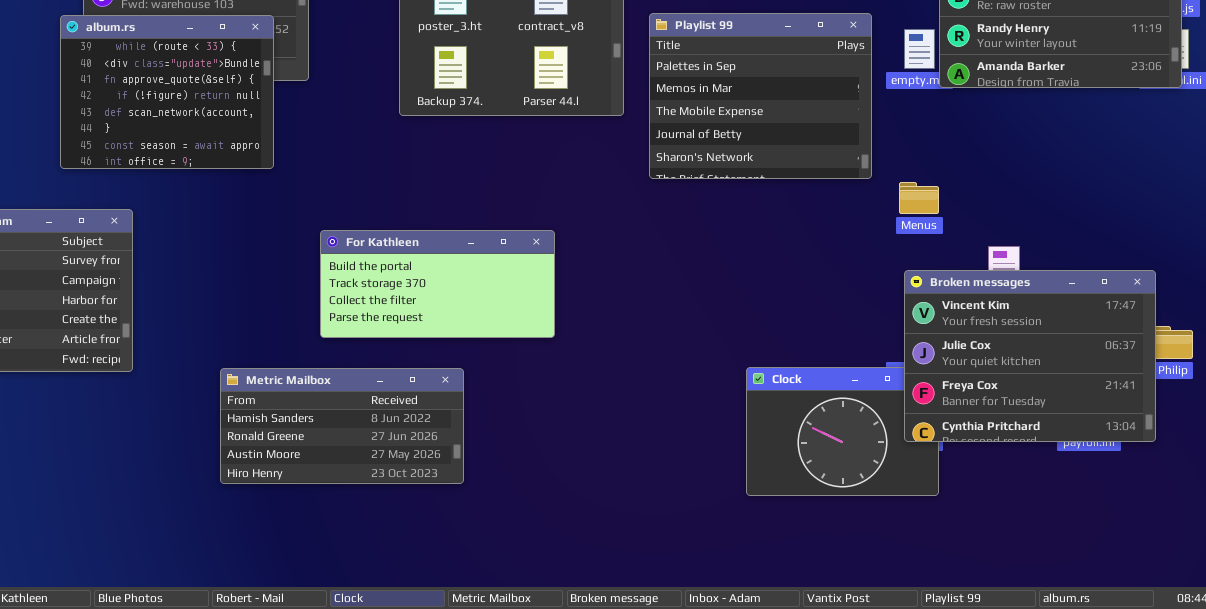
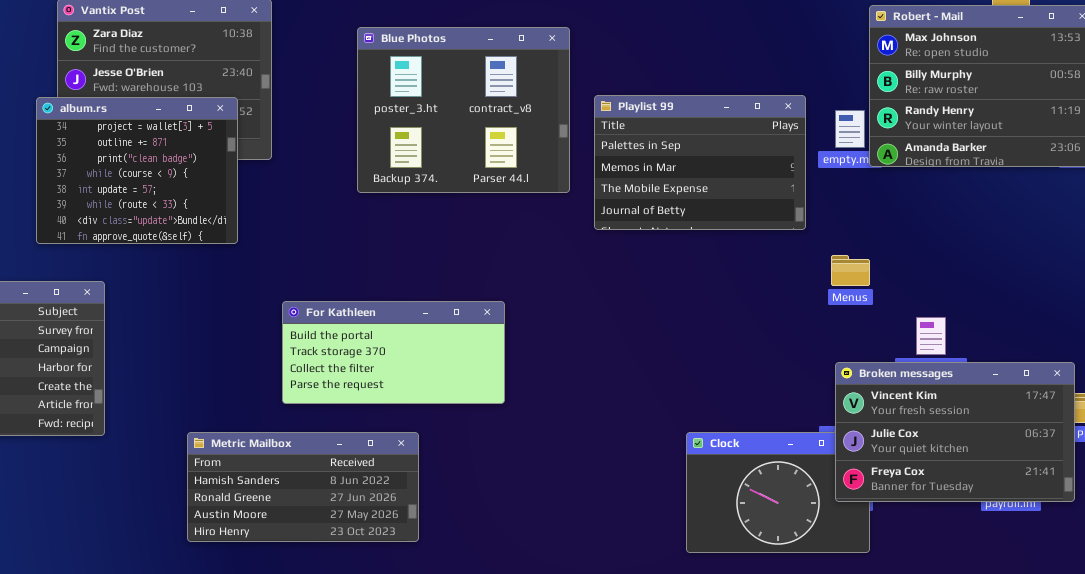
Playlist 99: [649,13,872,179] -> [594,95,806,230], resized
album.rs: [60,15,274,169] -> [36,97,238,244], scrolled up 5 rows
Broken messages: [904,270,1156,442] -> [835,362,1075,502], resized

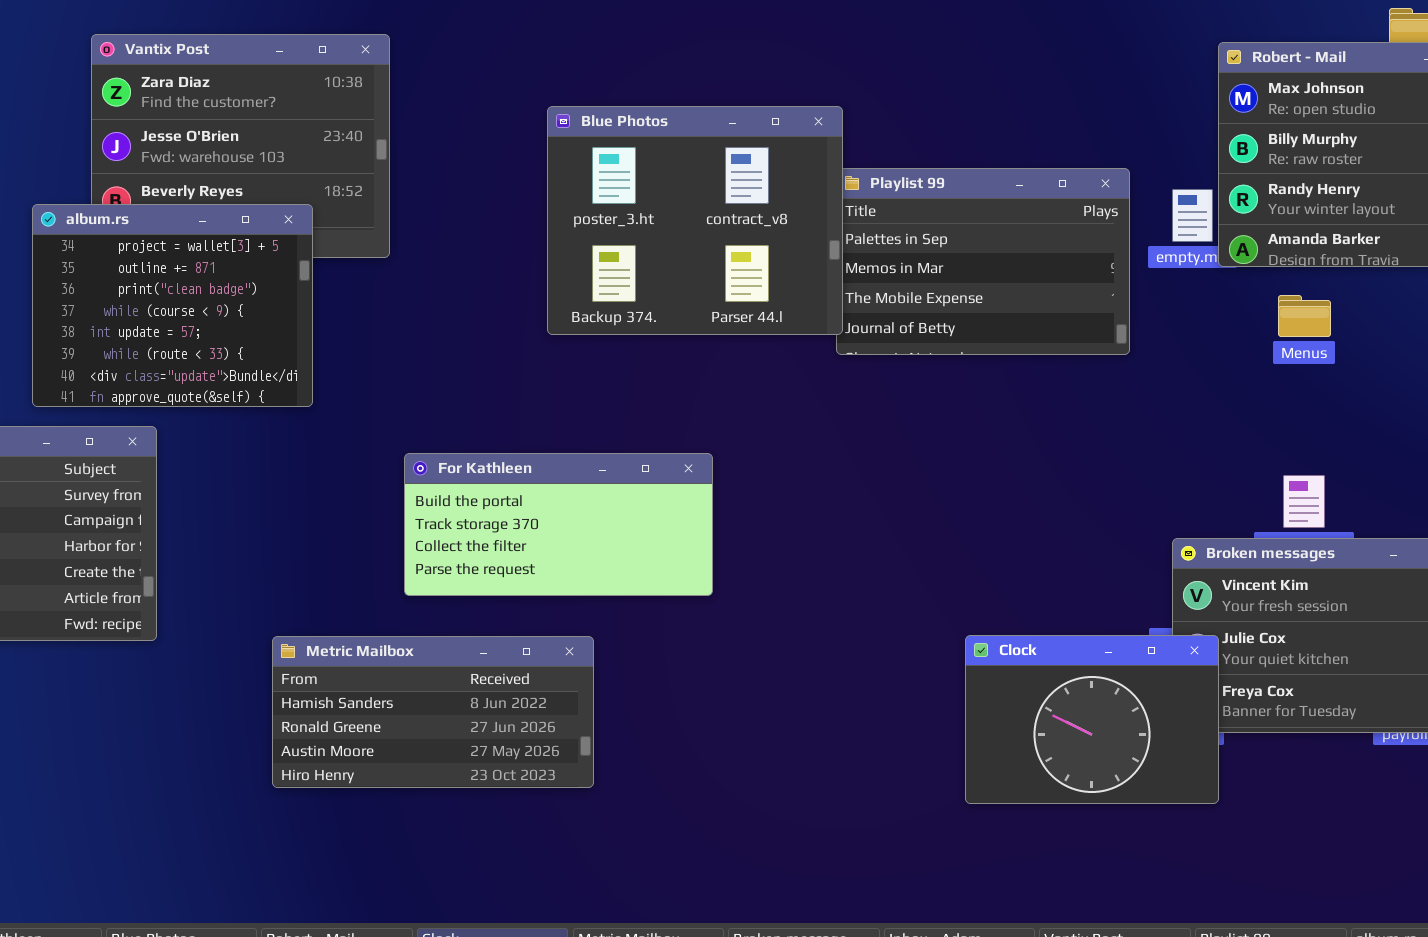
Blue Photos: [357,27,570,193] -> [547,106,843,335], moved
album.rs: [36,97,238,244] -> [32,204,313,407], moved
Menus: [831,255,870,286] -> [1278,295,1331,337], moved
Clock: [686,432,870,553] -> [965,635,1219,804], raised

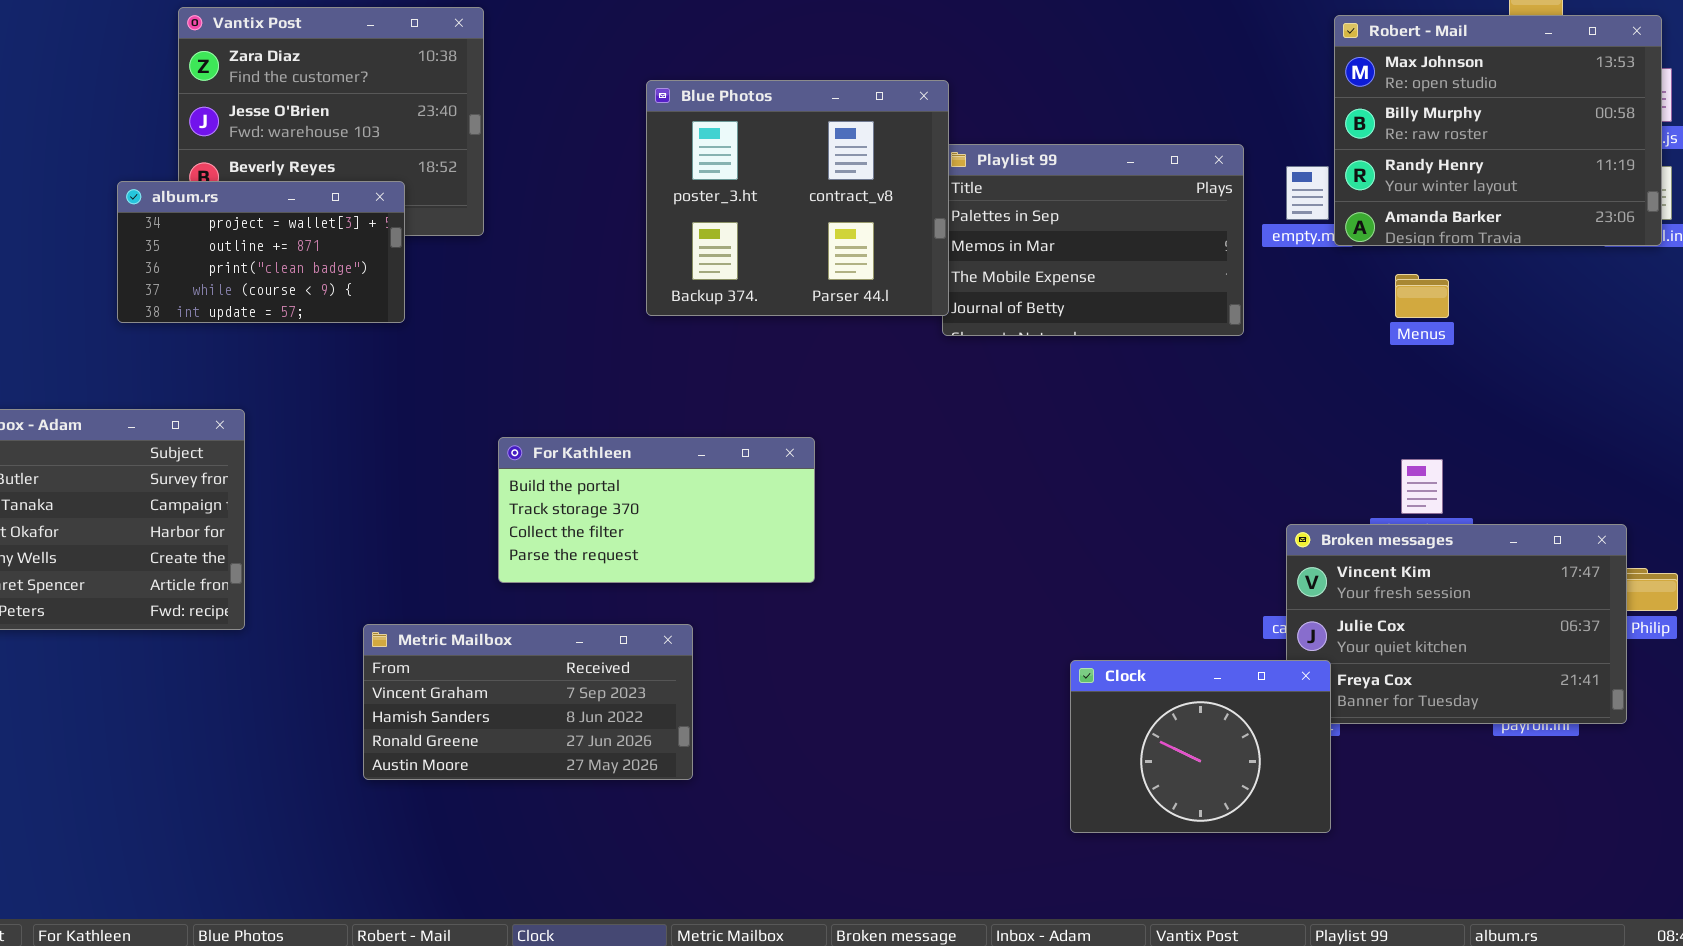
album.rs: [32,204,313,407] -> [117,181,405,323], resized
Clock: [965,635,1219,804] -> [1070,660,1331,833], moved
Metric Mailbox: [272,636,594,788] -> [363,624,693,780], scrolled up 1 row

